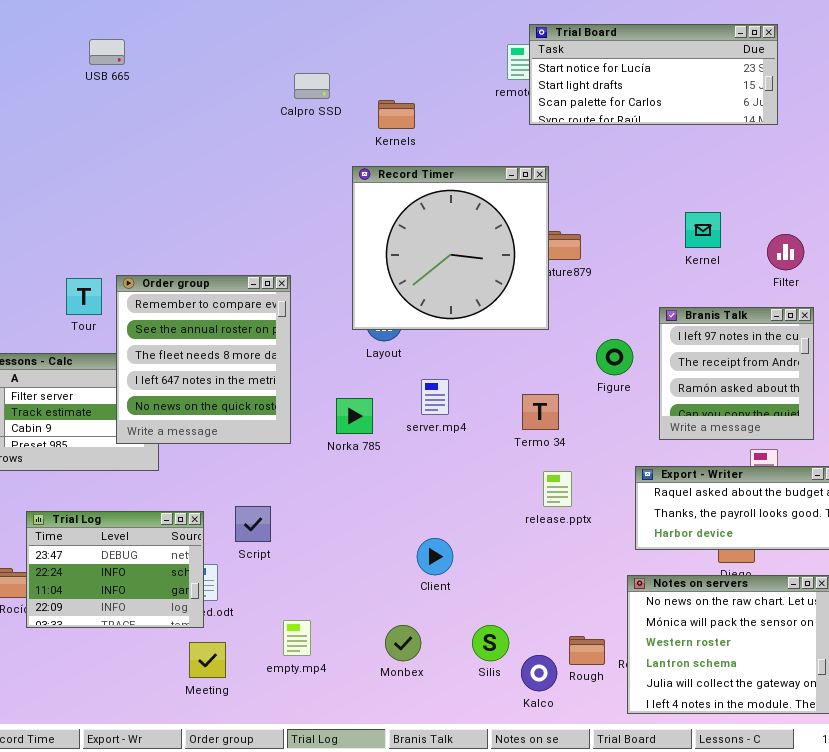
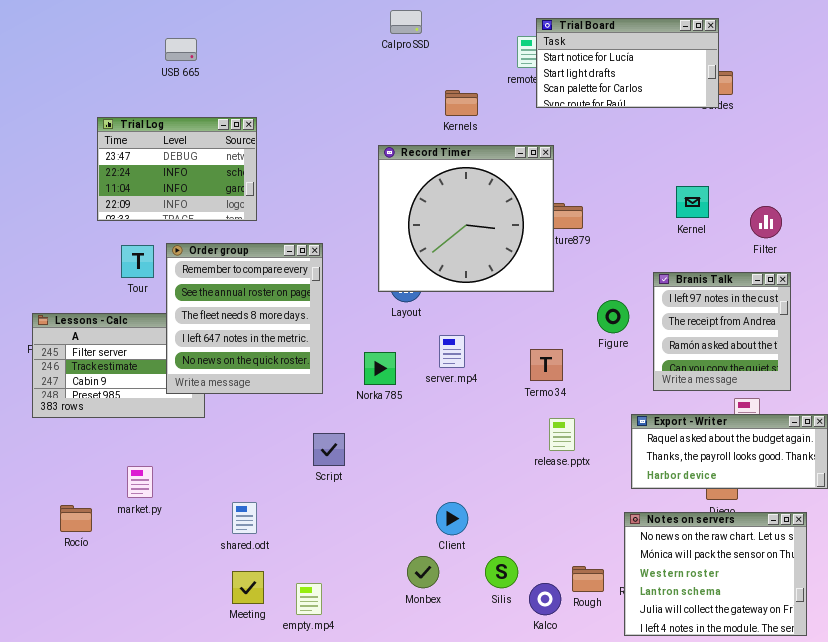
Trial Board: [529,24,778,125] -> [536,18,719,108], resized
USB 665: [89,39,125,65] -> [165,38,197,61], moved
Calpro SSD: [294,73,330,99] -> [390,10,422,34], moved
Kernels: [378,100,415,129] -> [445,90,478,116], moved
Script: [235,506,271,542] -> [313,433,345,466], moved
Trial Log: [26,511,204,628] -> [97,117,257,221], moved
Client: [417,538,453,575] -> [436,502,468,535], moved
empty.mp4: [283,620,311,656] -> [296,583,322,615], moved

